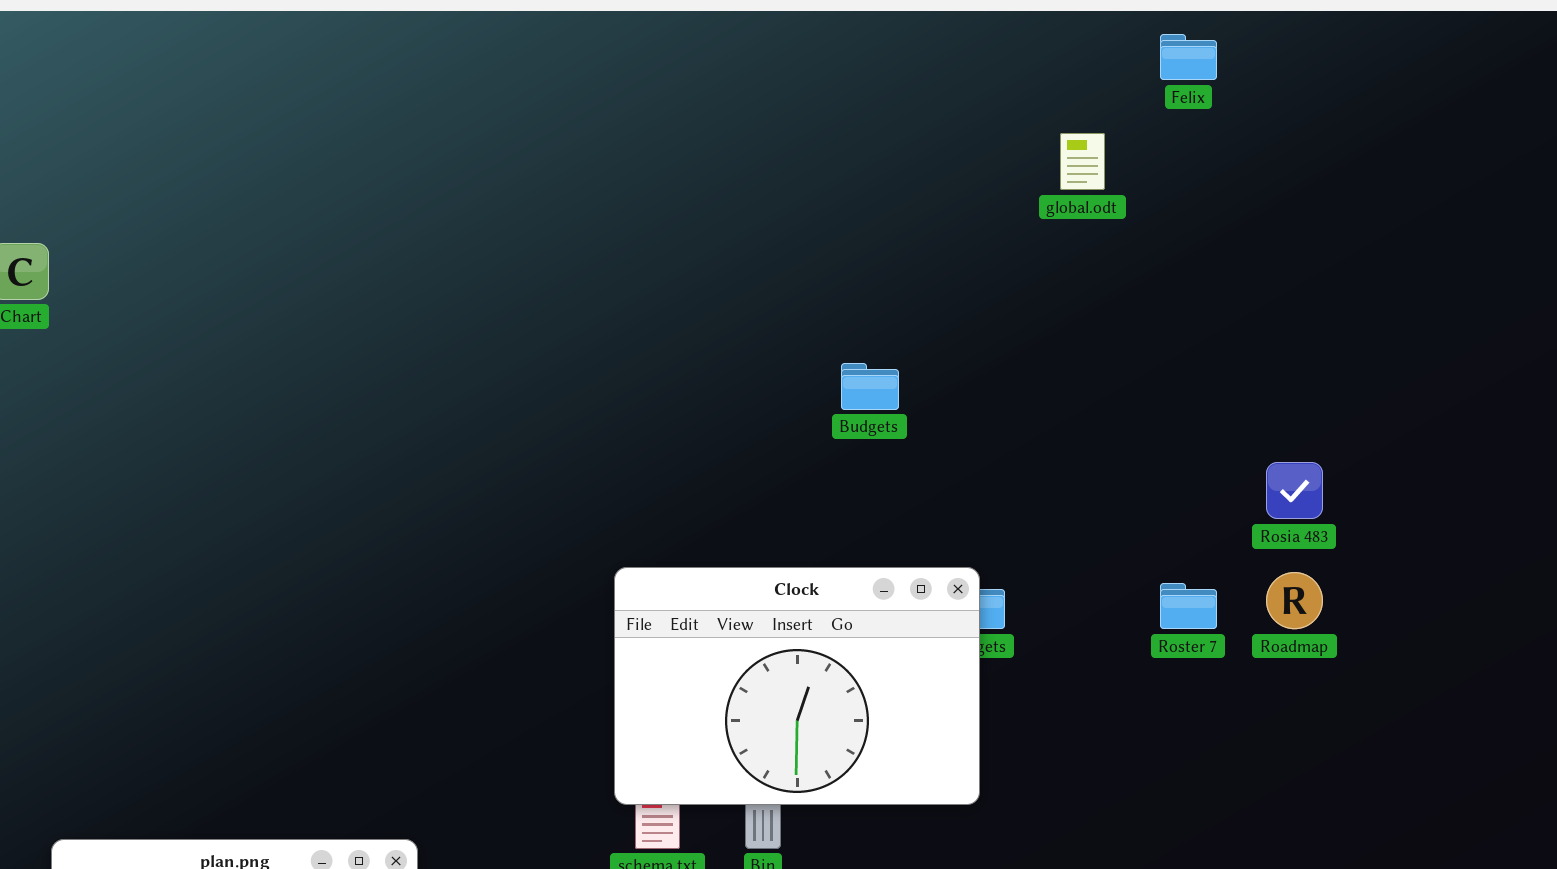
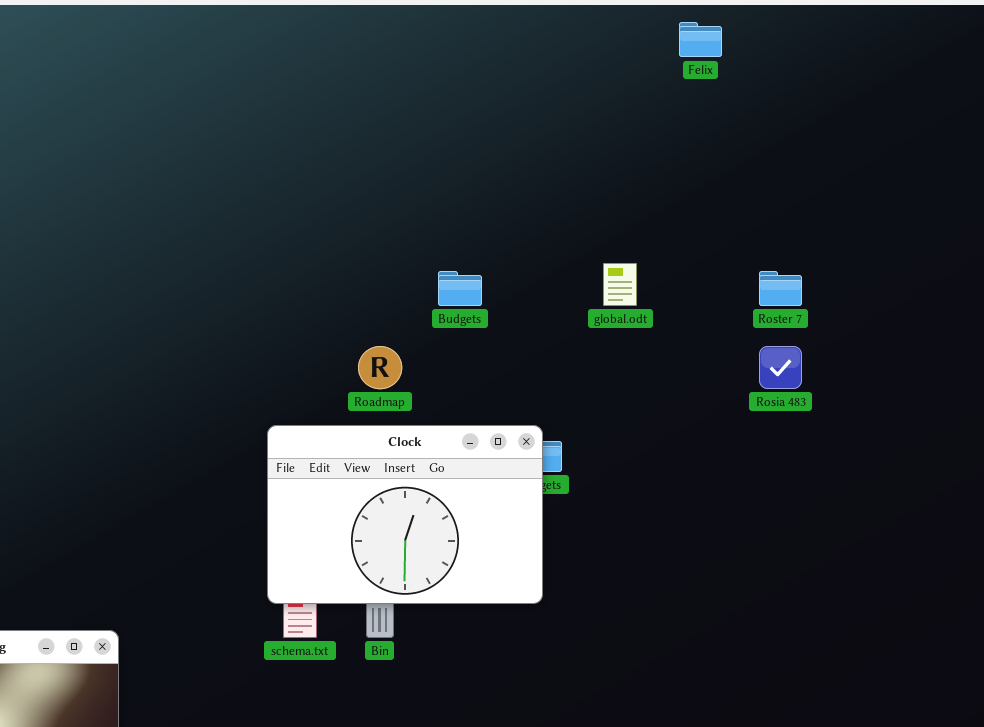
global.odt: [1060,133,1105,190] -> [603,263,637,306], moved
Roadmap: [1266,572,1323,629] -> [358,346,402,389], moved
Roster 7: [1160,583,1217,629] -> [759,271,802,306], moved

